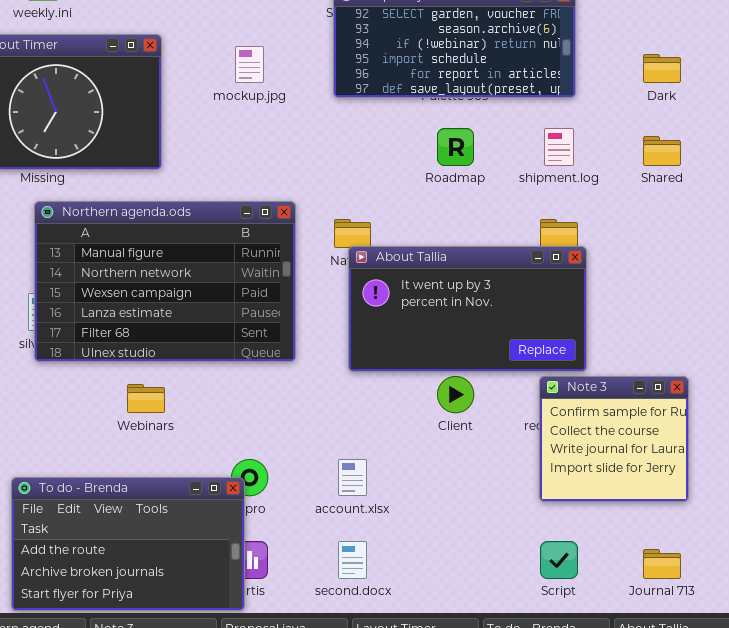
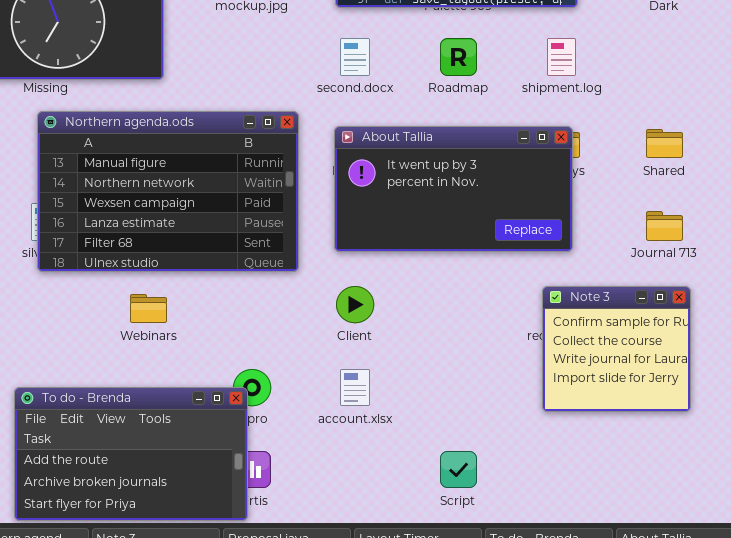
Shared: [643,136,681,166] -> [646,129,683,158], moved
About Tallia: [348,246,587,372] -> [334,126,573,252], moved
Client: [437,376,474,413] -> [336,286,374,323], moved
second.docx: [338,541,367,579] -> [340,38,370,76], moved
Script: [540,541,578,579] -> [440,451,477,488], moved
Journal 713: [643,549,681,579] -> [646,211,683,241], moved

